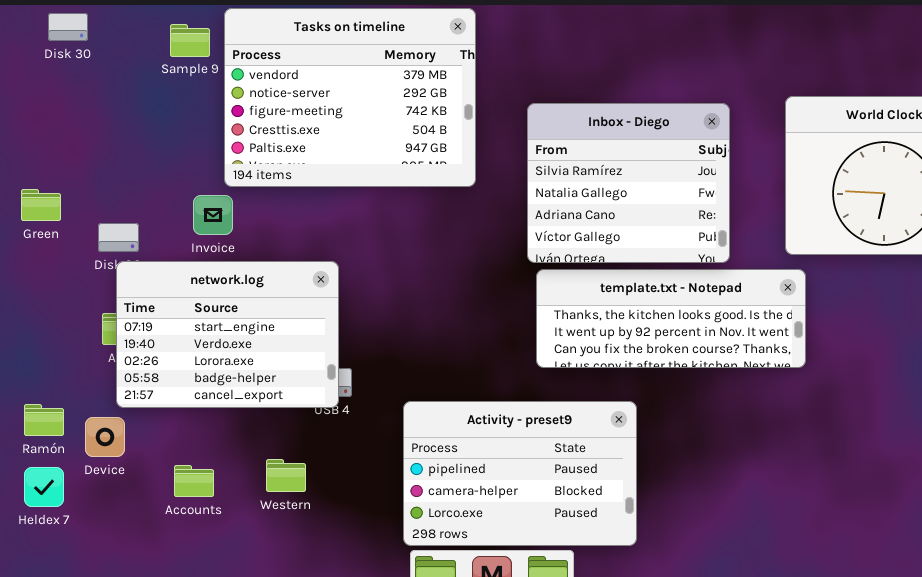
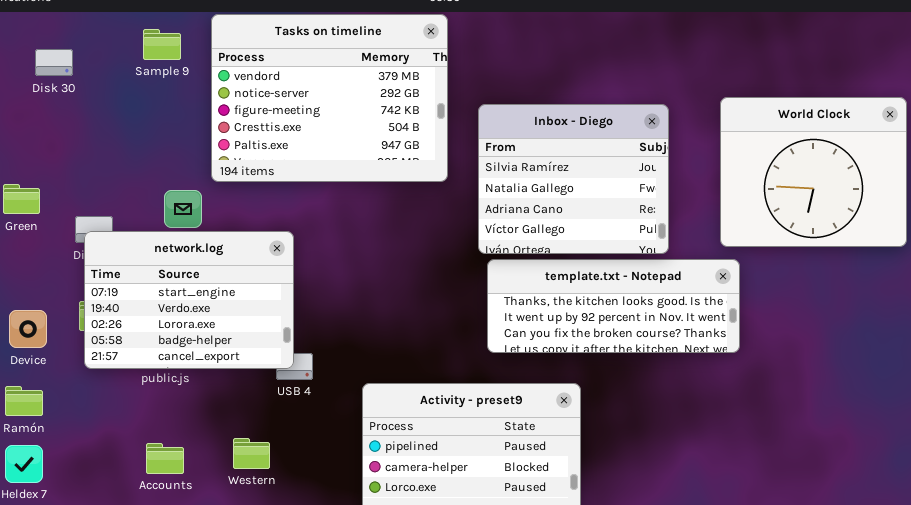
Tasks on timeline: [224,8,476,187] -> [211,14,448,182], moved
Disk 30: [48,13,88,41] -> [35,49,73,76], moved
network.log: [116,261,339,408] -> [84,231,294,369], moved
Device: [85,417,125,457] -> [9,310,47,348], moved

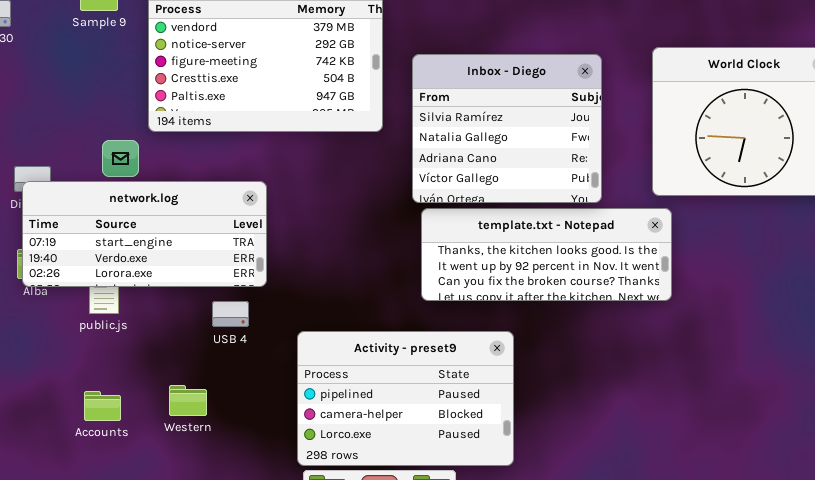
network.log: [84,231,294,369] -> [22,181,267,287], resized

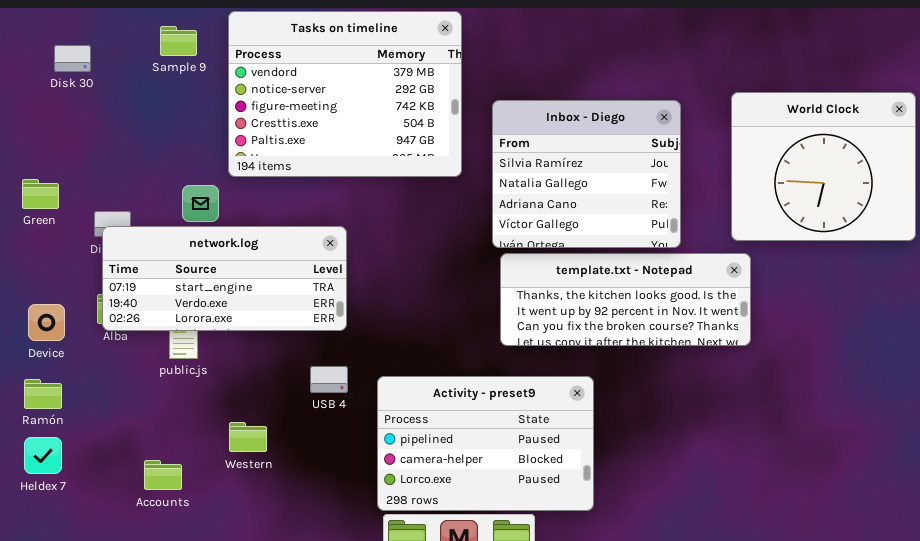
USB 4: [212,301,249,327] -> [310,366,348,393], moved
Western: [169,385,207,416] -> [229,422,267,452], moved
Accounts: [84,391,121,421] -> [144,460,182,490], moved

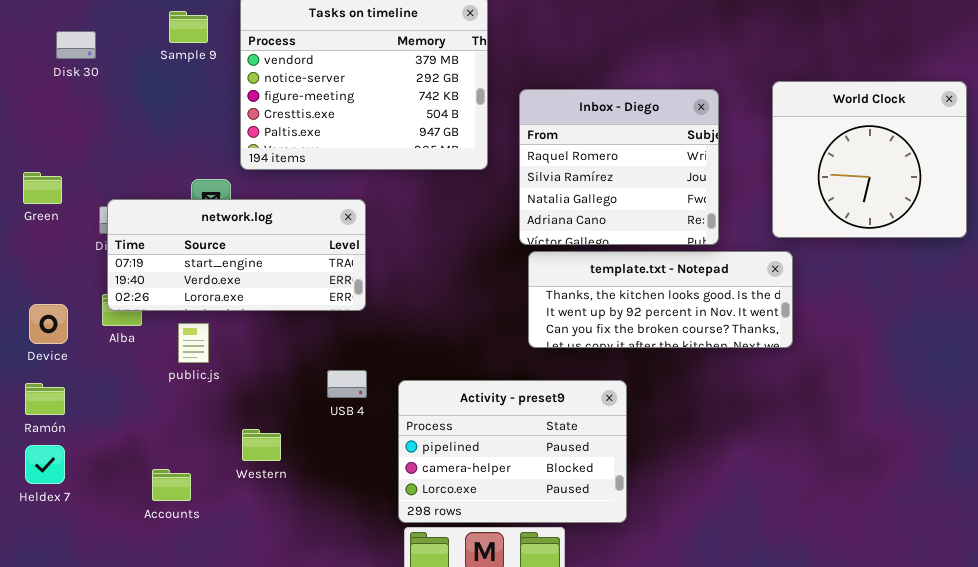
Inbox - Diego: [492,100,681,248] -> [519,89,719,245], scrolled up 1 row
network.log: [102,226,347,331] -> [107,199,366,311], moved

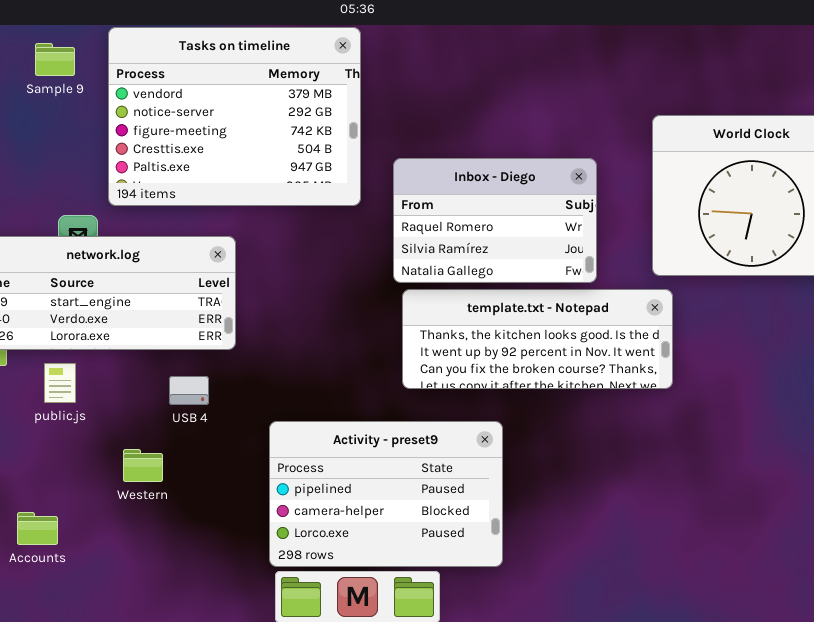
Inbox - Diego: [519,89,719,245] -> [393,158,597,283], resized
USB 4: [327,370,367,398] -> [169,376,209,405], moved
Western: [242,429,281,461] -> [123,449,163,482], moved

